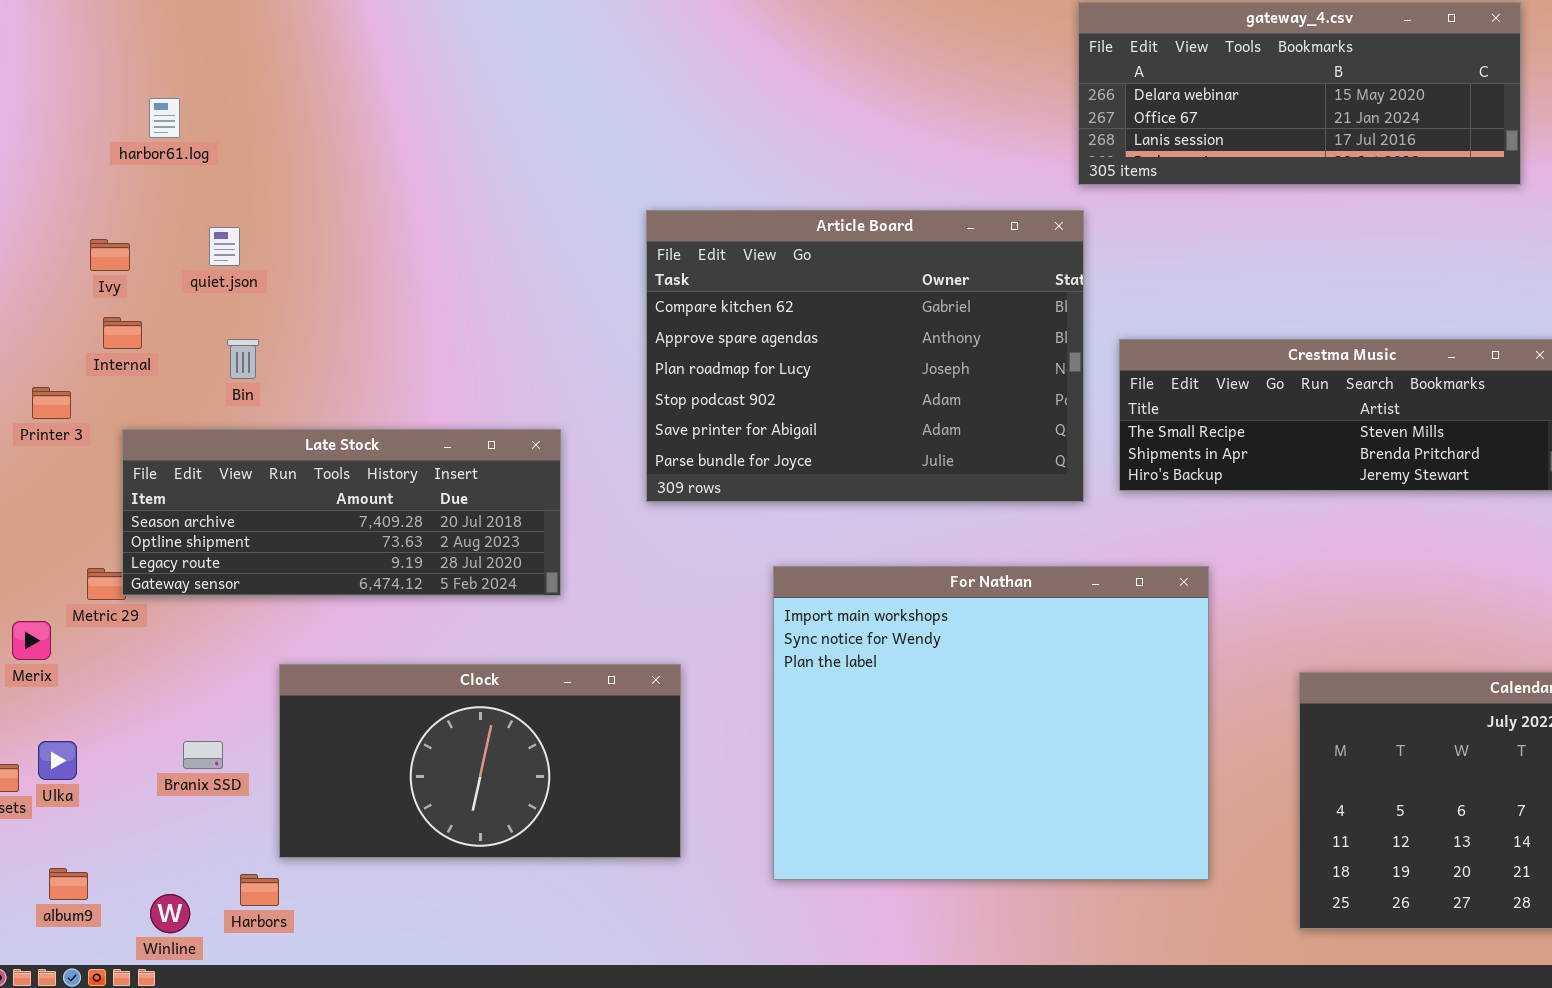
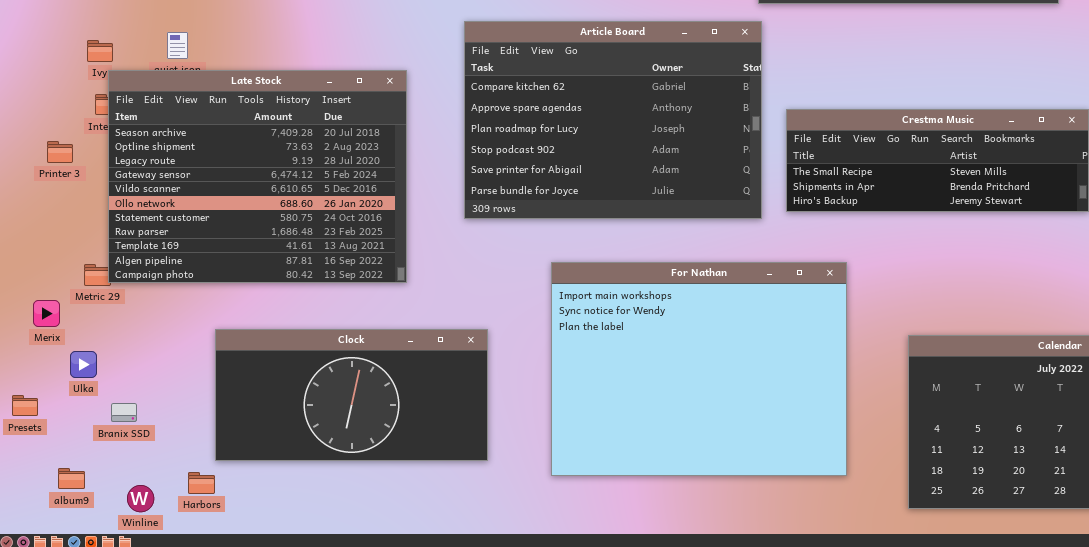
Late Stock: [122,429,561,596] -> [108,70,407,283], resized
Ulka: [38,741,77,780] -> [70,351,97,378], moved
Branix SSD: [183,741,223,769] -> [111,403,137,422], moved

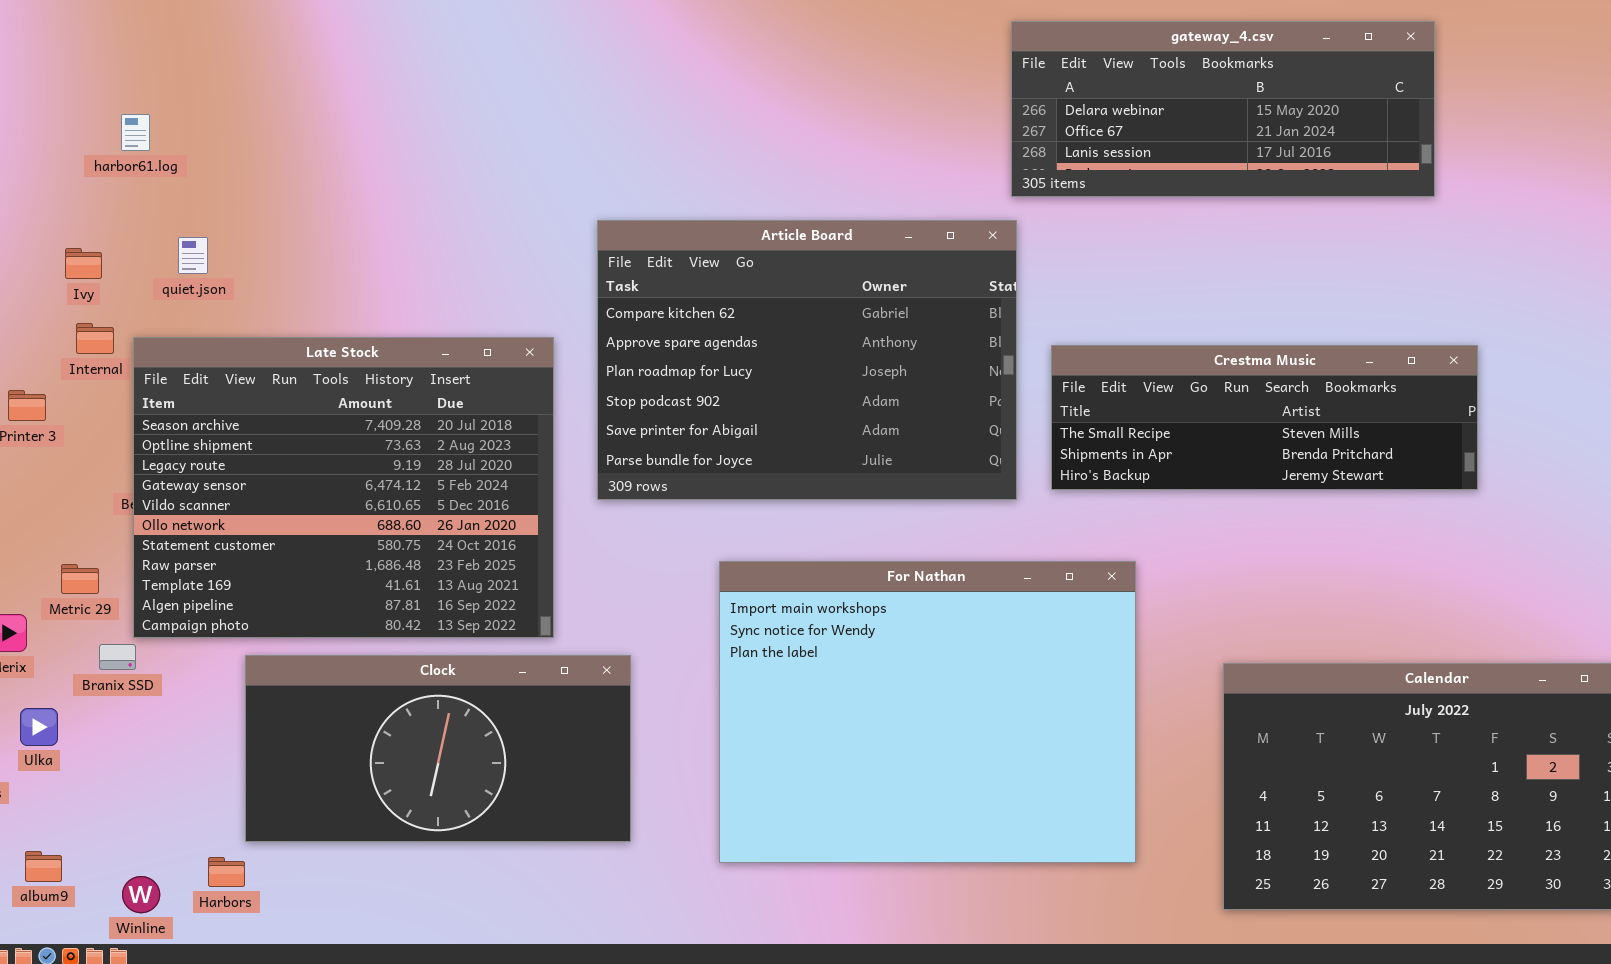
Late Stock: [108,70,407,283] -> [133,337,554,638], moved
Ulka: [70,351,97,378] -> [20,708,58,746], moved
Branix SSD: [111,403,137,422] -> [99,644,136,670], moved

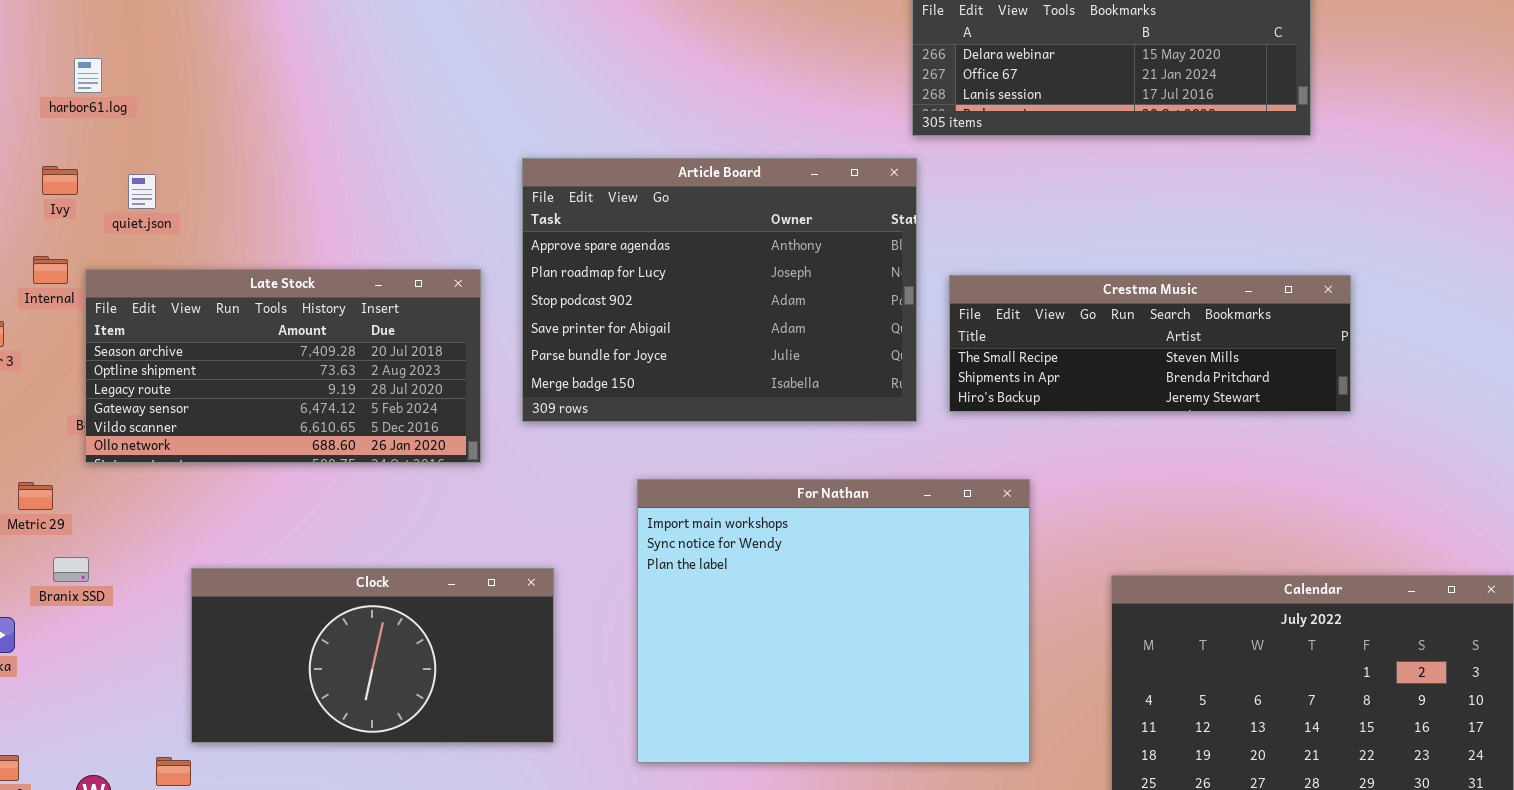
Article Board: [597,220,1017,500] -> [522,158,917,422], scrolled down 1 row
Ivy: [65,248,102,279] -> [42,166,78,195], moved
Late Stock: [133,337,554,638] -> [85,269,481,463], resized

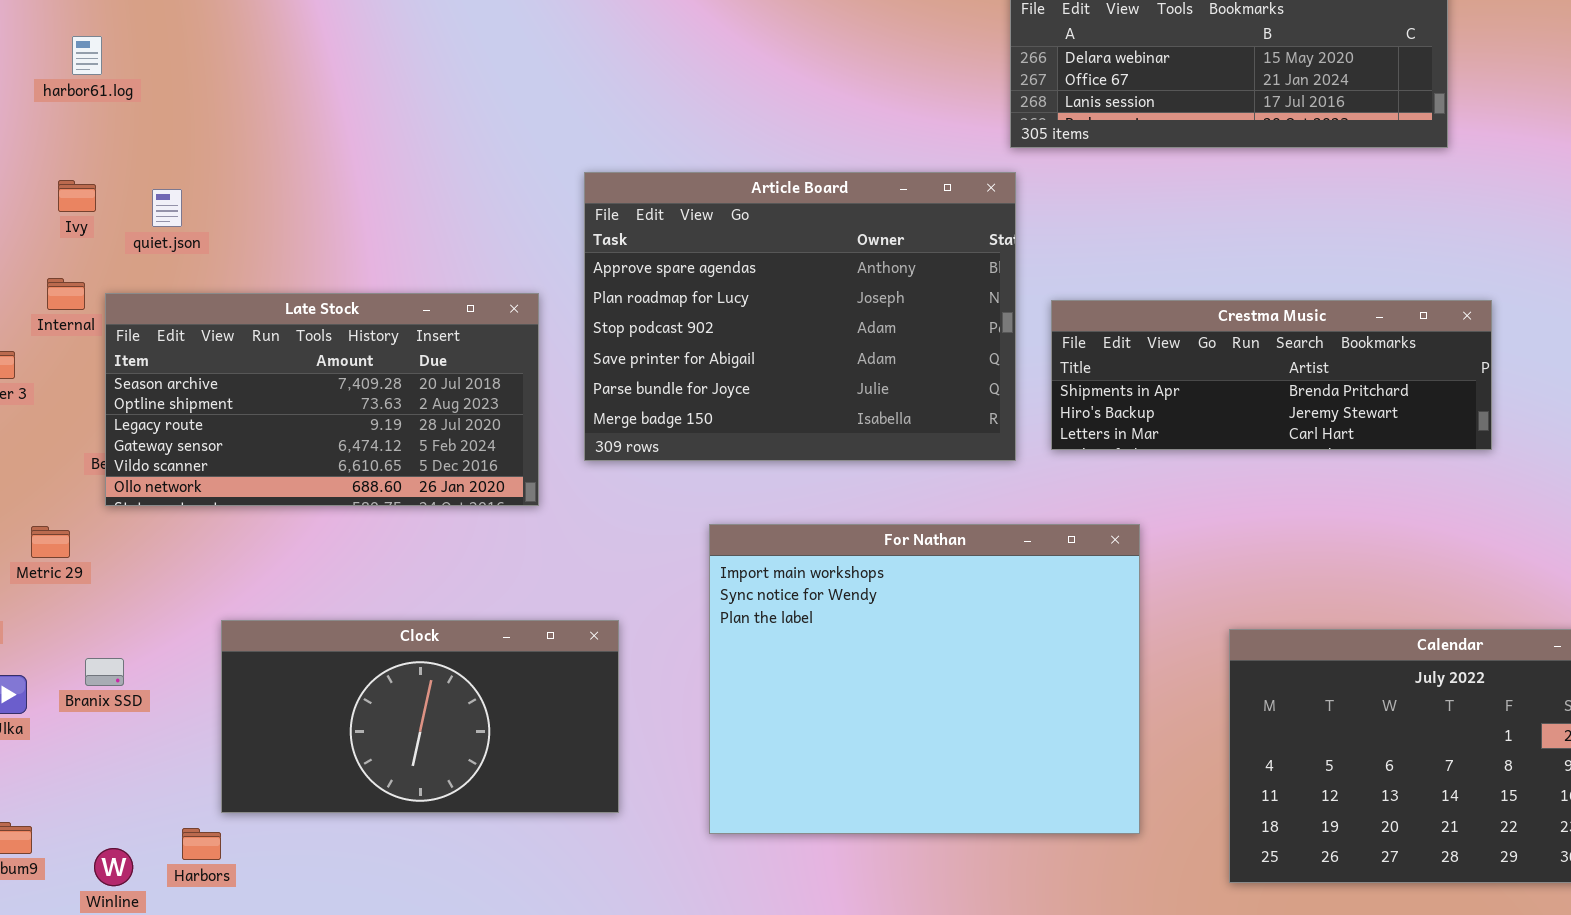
harbor61.log: [74,58,102,93] -> [72,36,102,75], moved
Crestma Music: [949,275,1351,412] -> [1051,300,1492,450], scrolled down 1 row
Branix SSD: [53,557,89,582] -> [85,658,124,686], moved

